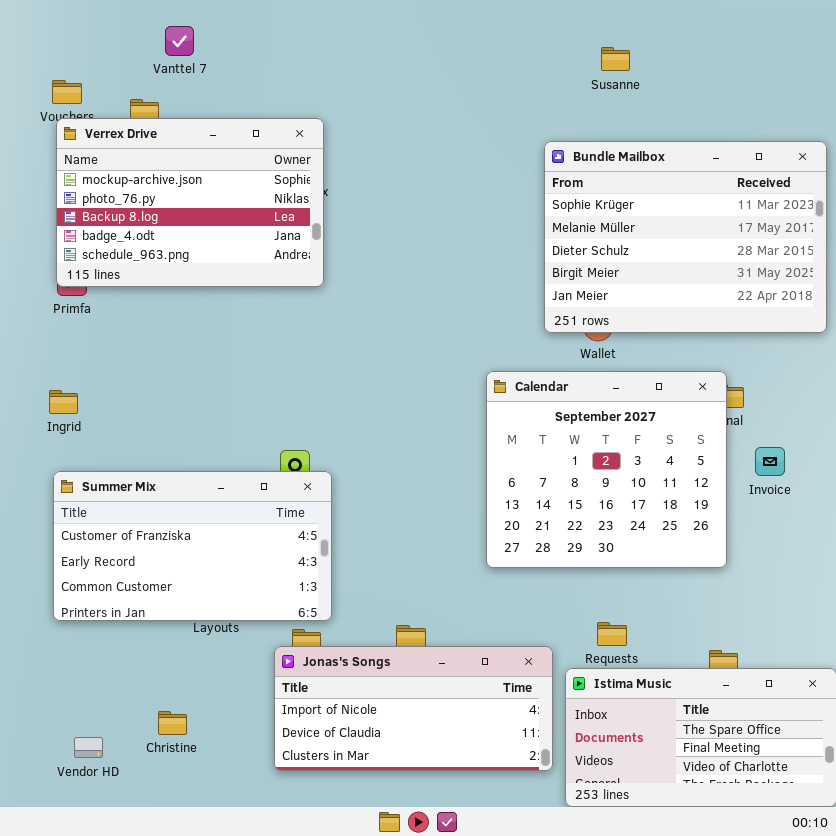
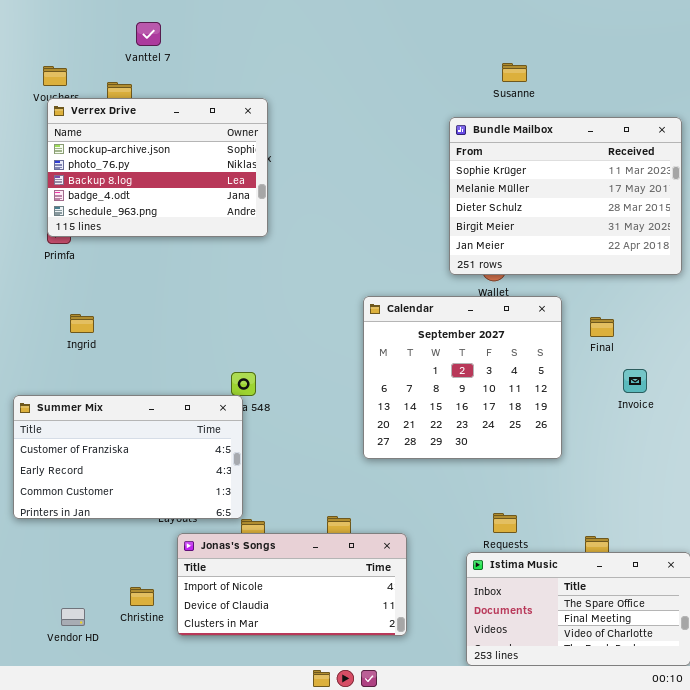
Susanne: [601,47,630,71] -> [502,63,527,82], moved
Calendar: [486,371,727,568] -> [363,296,562,459], moved
Ingrid: [49,390,78,414] -> [70,314,94,333], moved
Summer Mix: [53,471,332,621] -> [13,395,243,519], moved
Jonas's Songs: [274,646,553,771] -> [177,533,407,636], moved

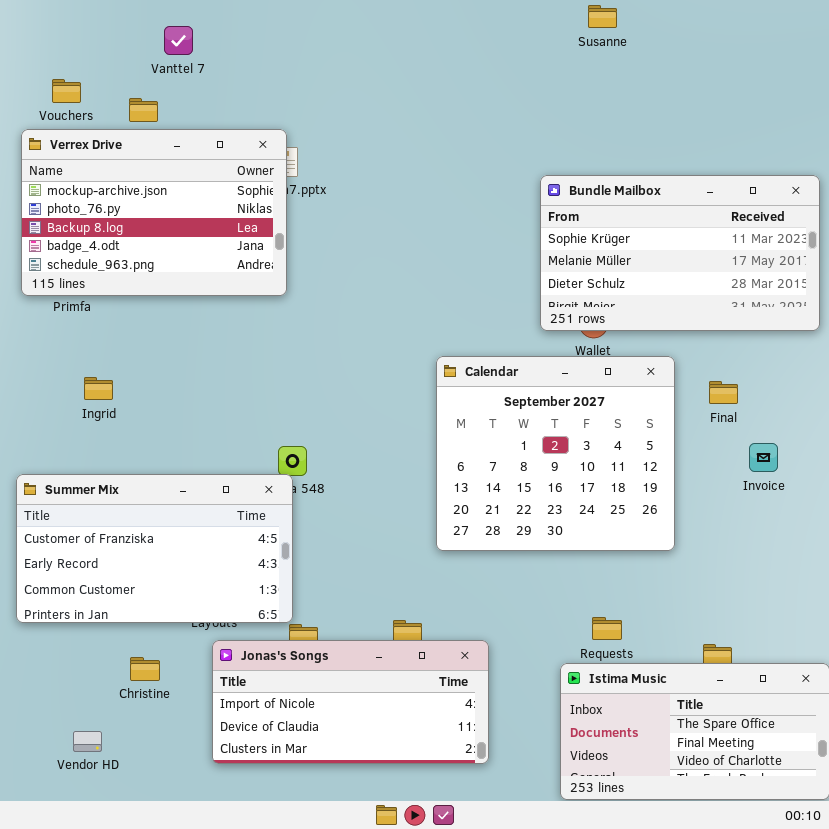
Susanne: [502,63,527,82] -> [588,5,617,28], moved
Verrex Drive: [47,98,268,237] -> [21,129,287,296], moved
Bundle Mailbox: [449,117,682,275] -> [540,175,820,331], resized
Christine: [130,587,154,606] -> [130,657,160,681], moved

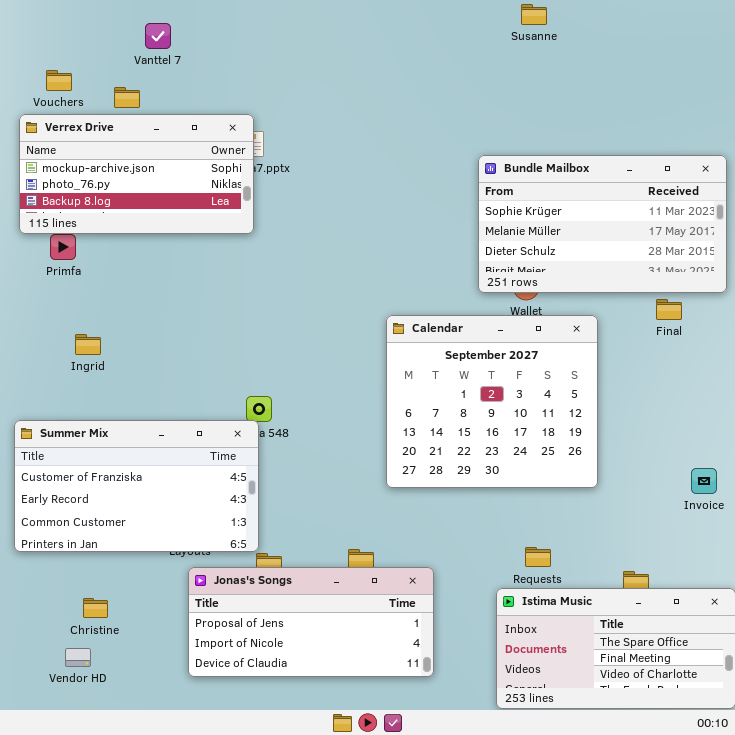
Verrex Drive: [21,129,287,296] -> [19,114,254,234], resized
Final: [709,381,738,404] -> [656,299,682,320], moved
Invoice: [749,443,778,472] -> [691,468,717,494], moved
Jonas's Songs: [212,640,489,764] -> [188,567,434,677], scrolled up 1 row
Christine: [130,657,160,681] -> [83,598,108,618], moved

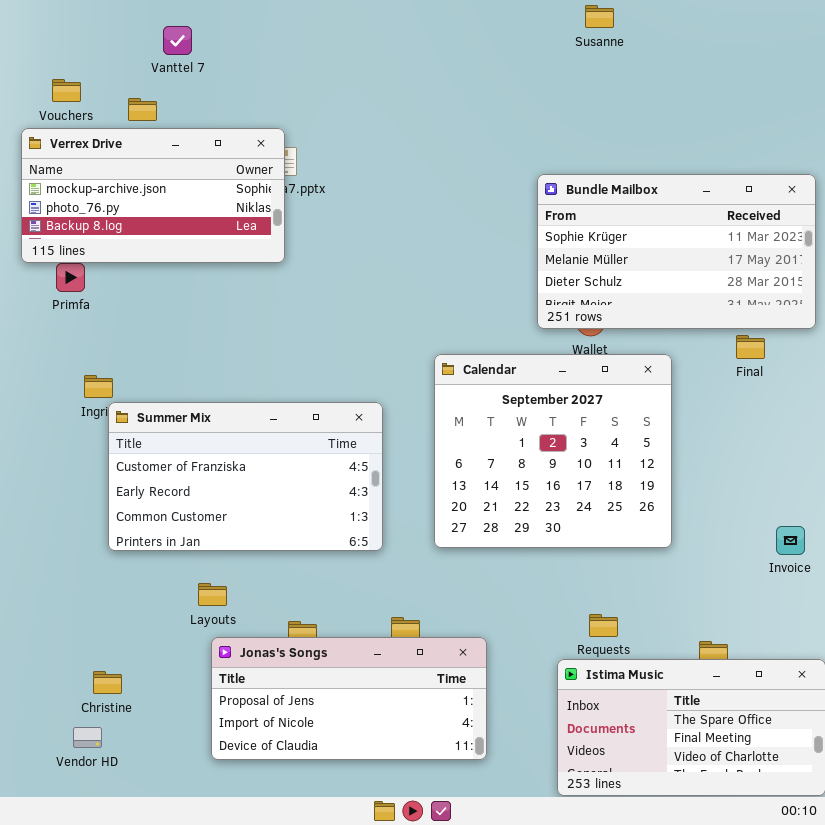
Summer Mix: [14,420,259,552] -> [108,402,383,551], moved

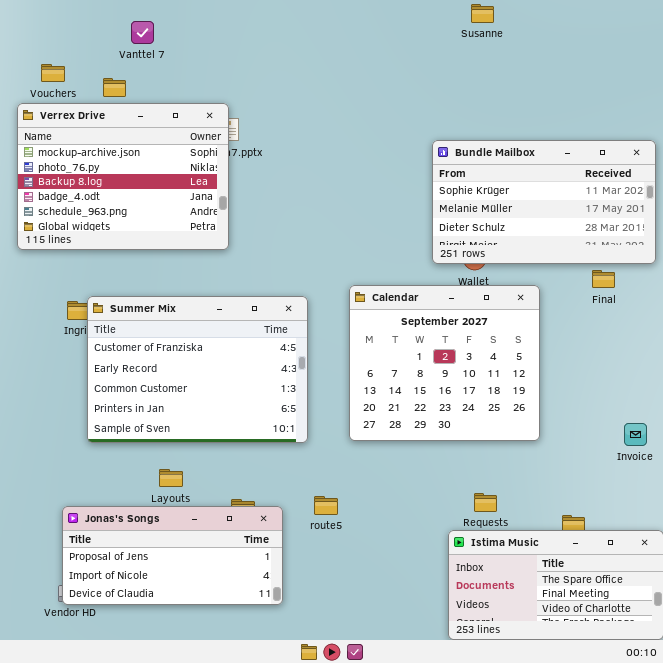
Verrex Drive: [21,128,285,263] -> [17,103,229,250], resized
Summer Mix: [108,402,383,551] -> [87,296,308,443], resized
Jonas's Songs: [211,637,487,760] -> [62,506,283,605], moved

